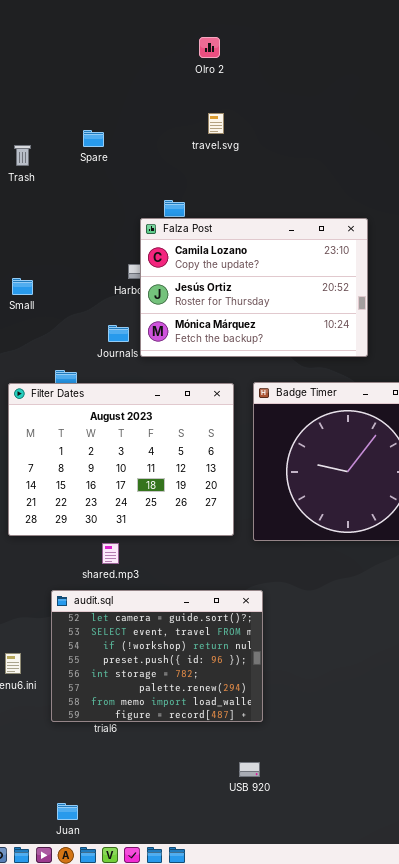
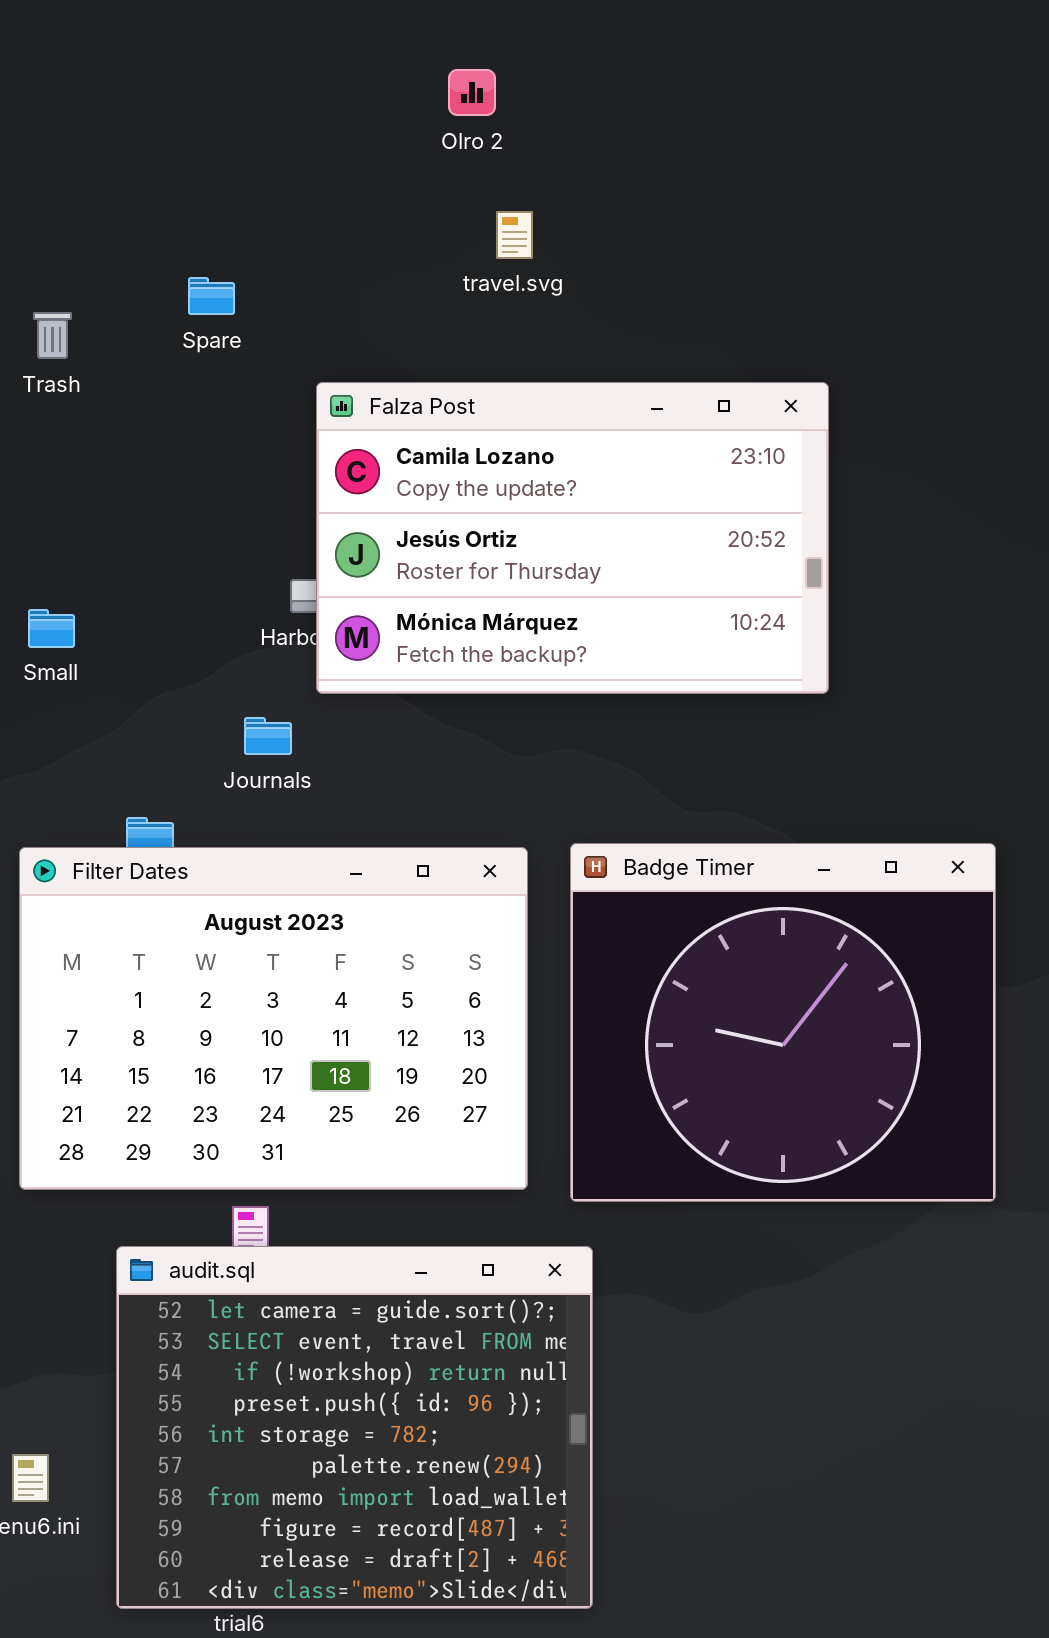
travel.svg: [208,113,224,134] -> [496,211,533,259], moved
Falza Post: [140,218,368,357] -> [316,382,829,694], moved
audit.sql: [51,590,263,722] -> [116,1246,593,1609], resized

